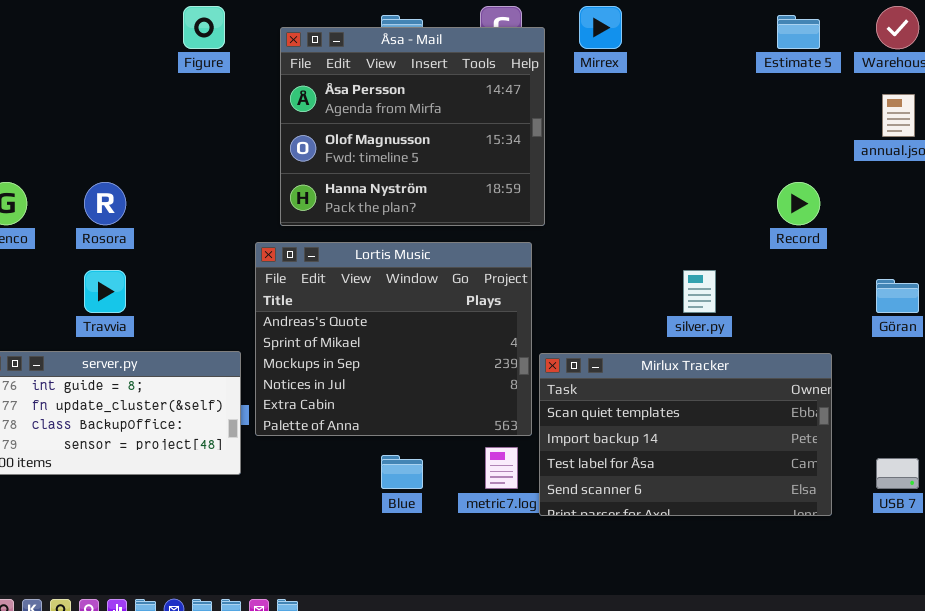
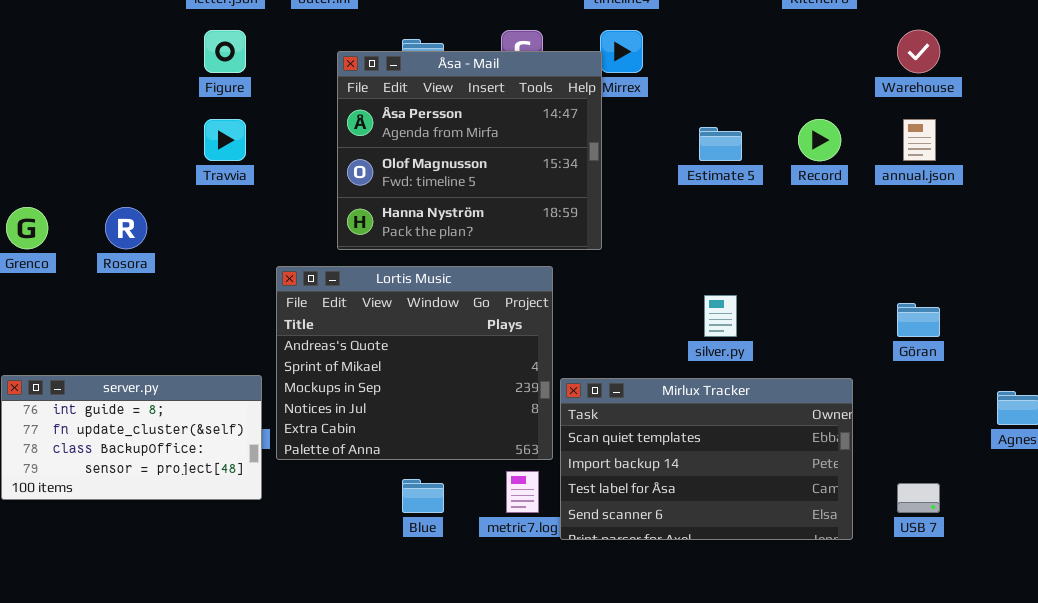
Estimate 5: [777,15,820,49] -> [699,127,742,161], moved
Åsa - Mail: [280,27,545,226] -> [337,51,602,250], moved
Record: [777,182,820,225] -> [798,119,841,161], moved
Travvia: [84,270,126,313] -> [204,119,246,161], moved

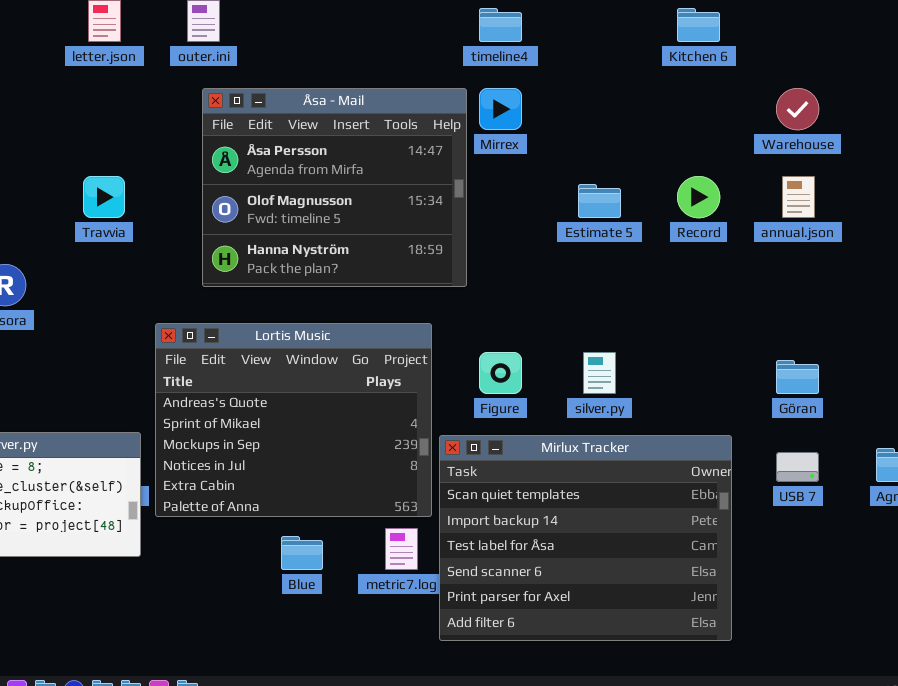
Figure: [204,30,246,73] -> [479,352,522,394], moved
Åsa - Mail: [337,51,602,250] -> [202,88,467,287], moved
Mirlux Tracker: [560,378,853,540] -> [439,435,732,641], resized
USB 7: [897,483,940,513] -> [776,452,819,482], moved

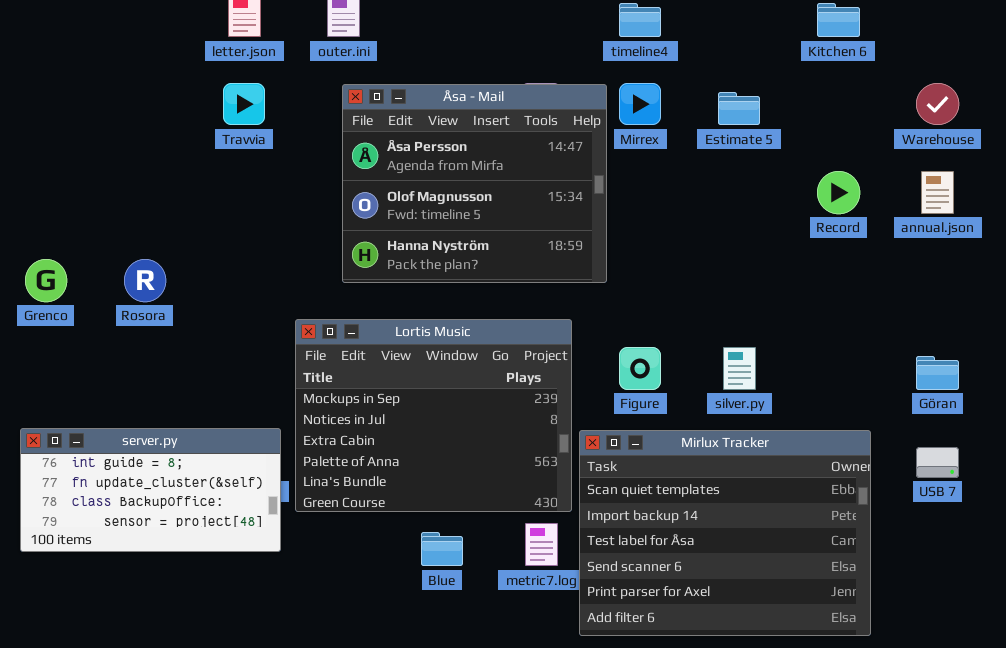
Travvia: [83,176,125,218] -> [223,83,265,125], moved
Estimate 5: [578,184,621,218] -> [718,92,760,125], moved
Lortis Music: [155,323,432,517] -> [295,319,572,512], scrolled down 2 rows

